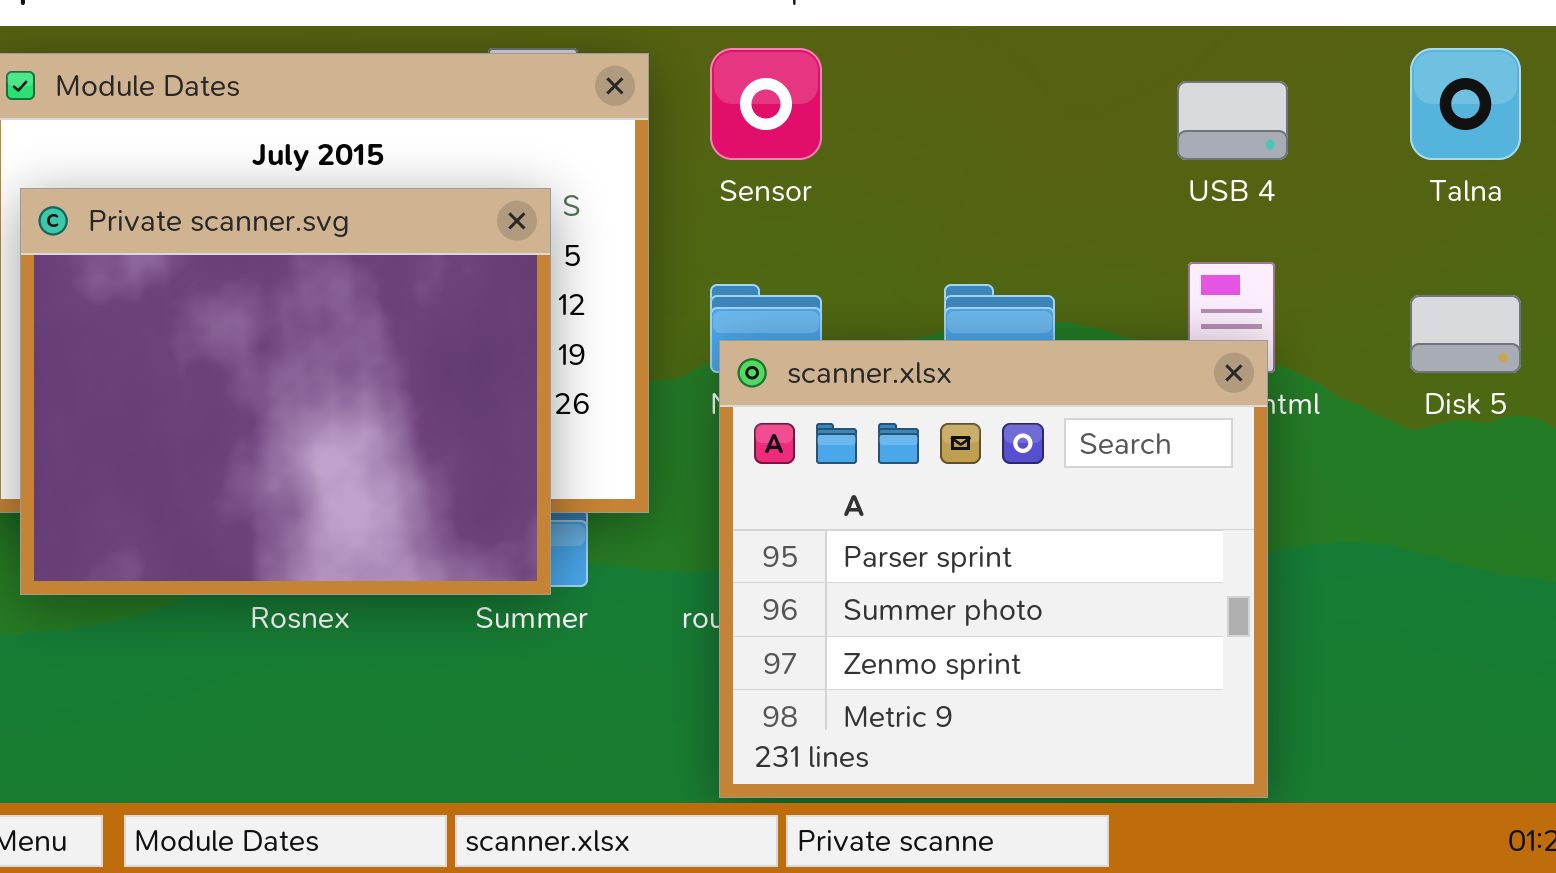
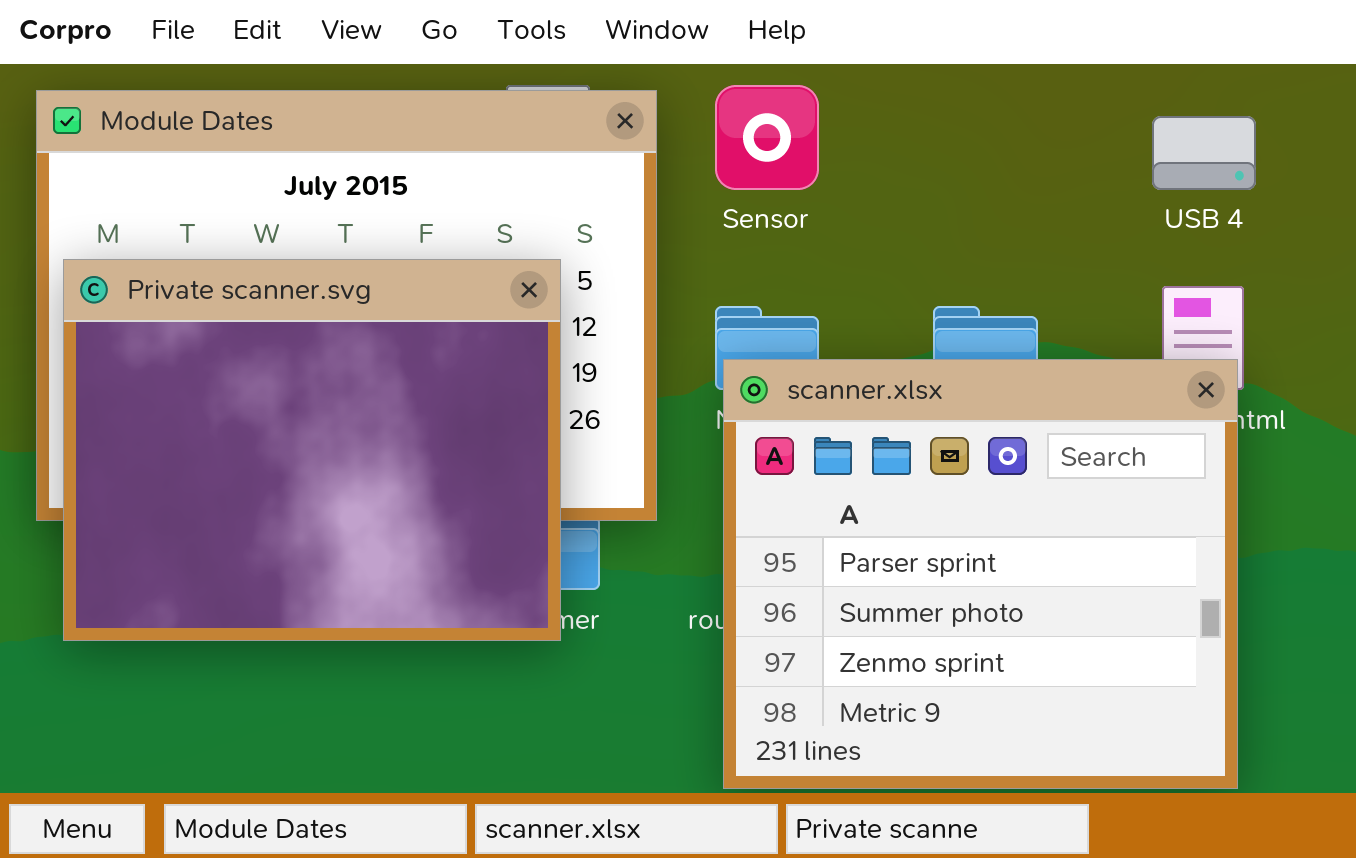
Private scanner.svg: [20,188,551,595] -> [63,259,561,641], moved

